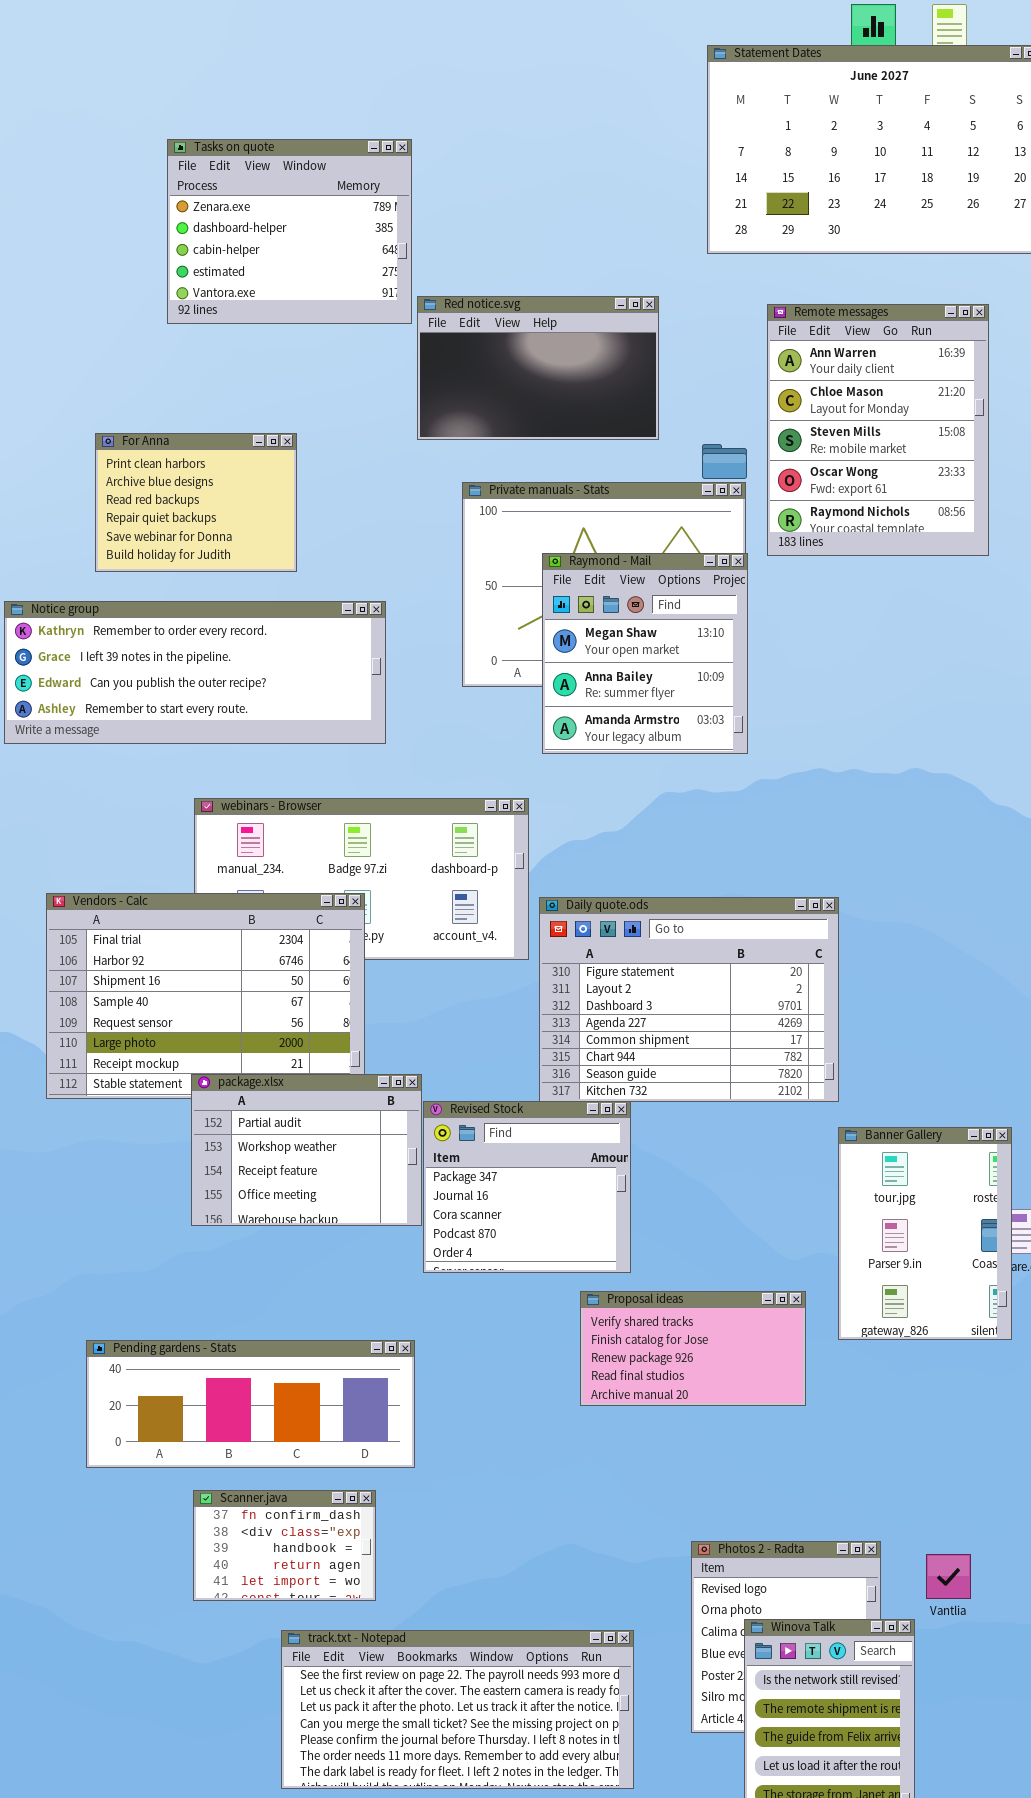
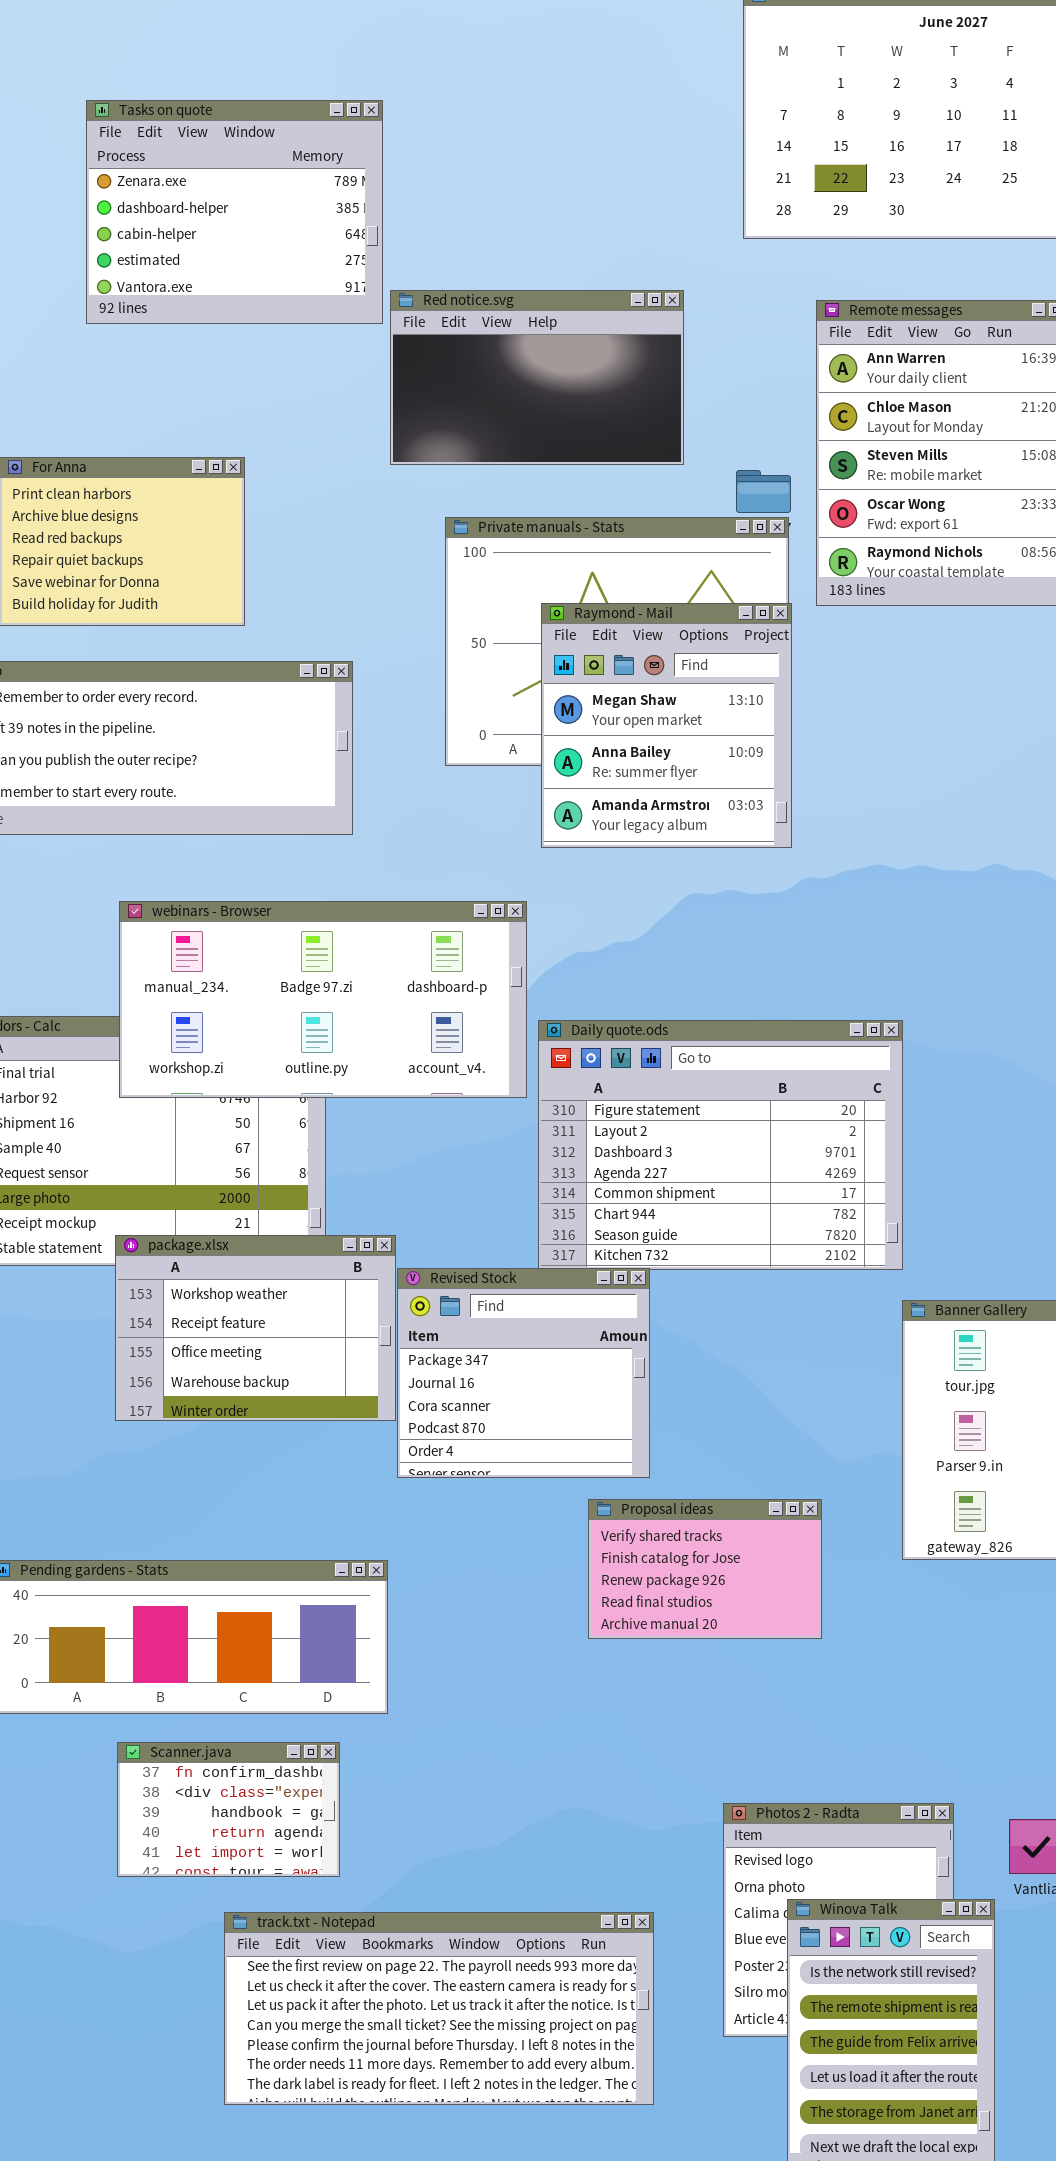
webinars - Browser: [194,798,529,960] -> [119,901,527,1098], raised
package.xlsx: [191,1074,422,1226] -> [115,1235,396,1421], scrolled down 1 row
Proposal ideas: [580,1291,806,1406] -> [588,1499,822,1639], resized

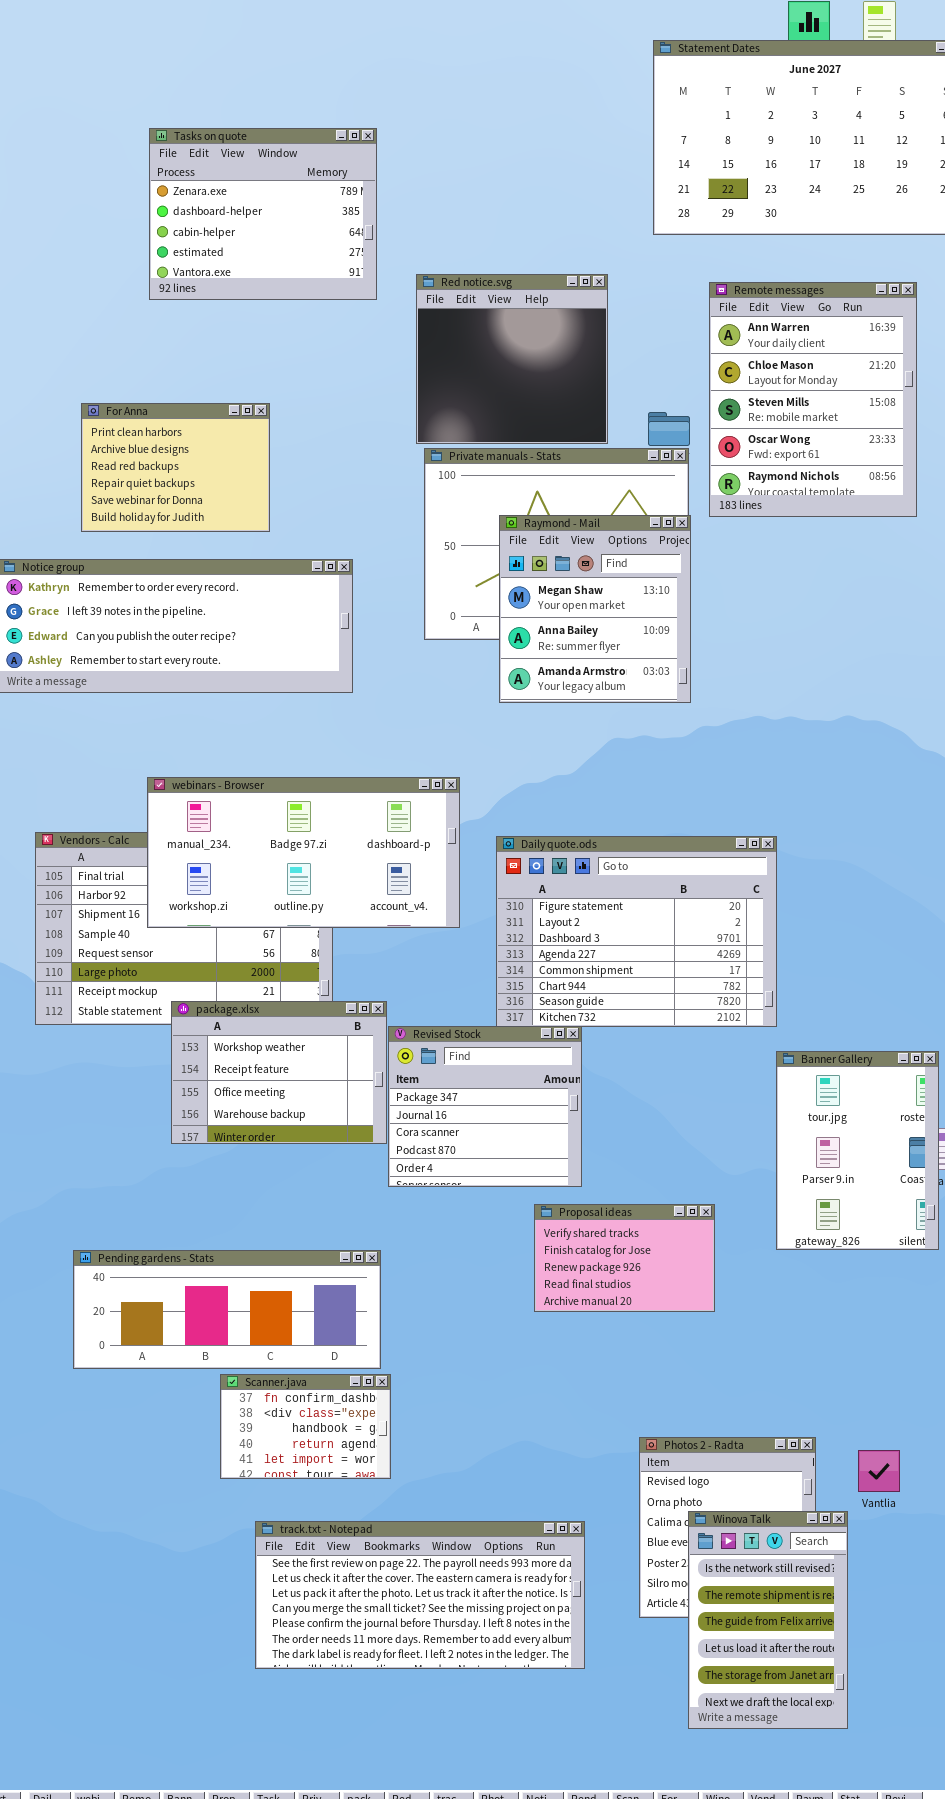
Red notice.svg: [390,290,684,465] -> [416,274,608,444], resized
webinars - Browser: [119,901,527,1098] -> [147,777,460,928], moved
Scanner.java: [117,1742,340,1877] -> [220,1374,391,1479], moved

